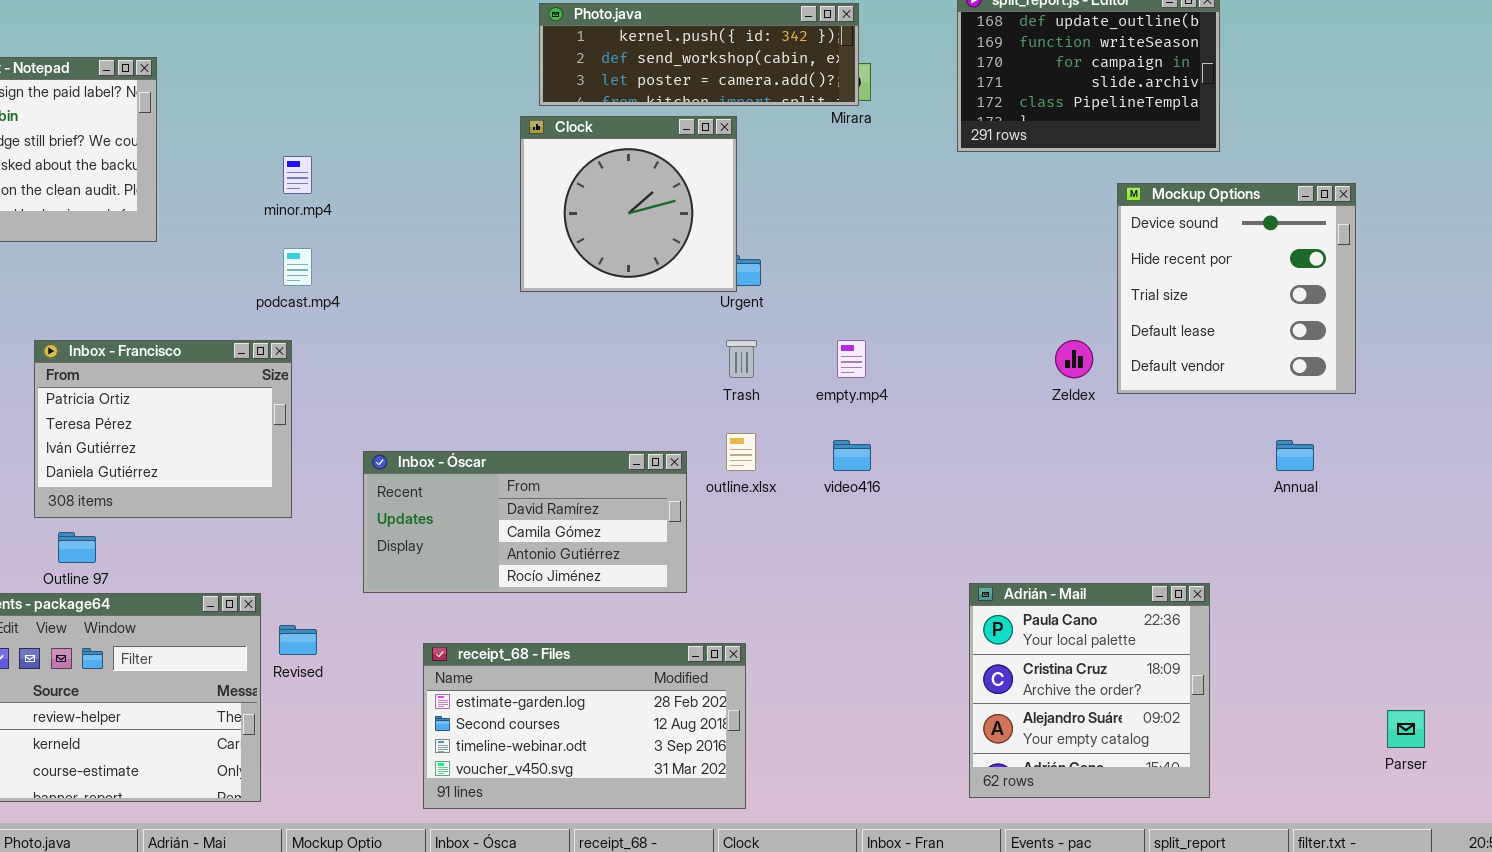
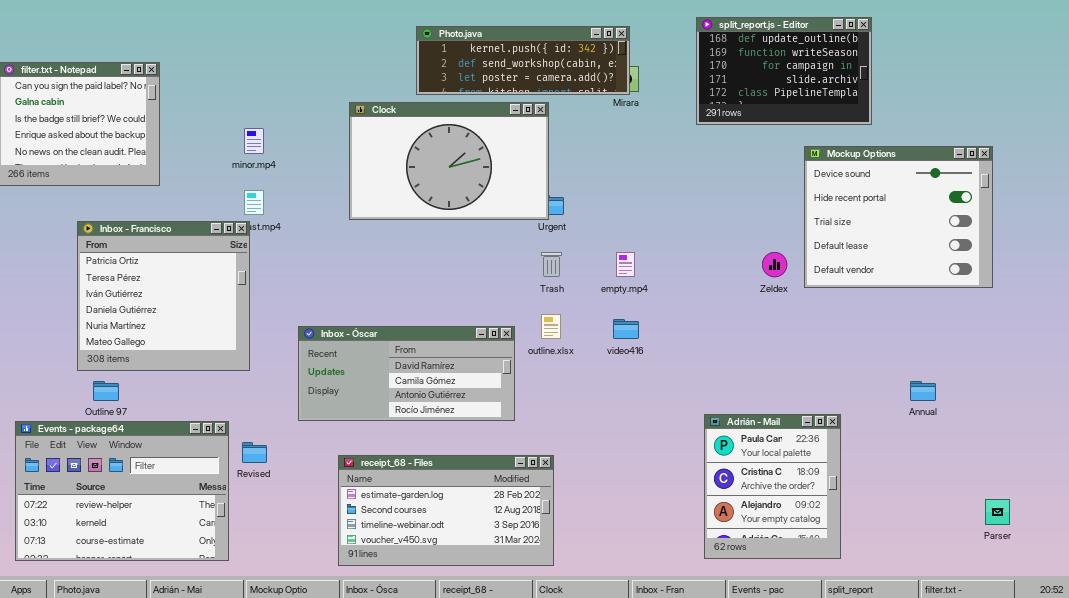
Clock: [520,116,737,292] -> [349,102,549,220], resized
Mockup Options: [1117,183,1356,394] -> [804,146,993,288], resized
Inbox - Francisco: [34,340,292,518] -> [77,221,250,371], resized
Annual: [1276,440,1314,471] -> [910,381,936,401], moved
Adrián - Mail: [969,583,1210,798] -> [704,414,841,559], resized

